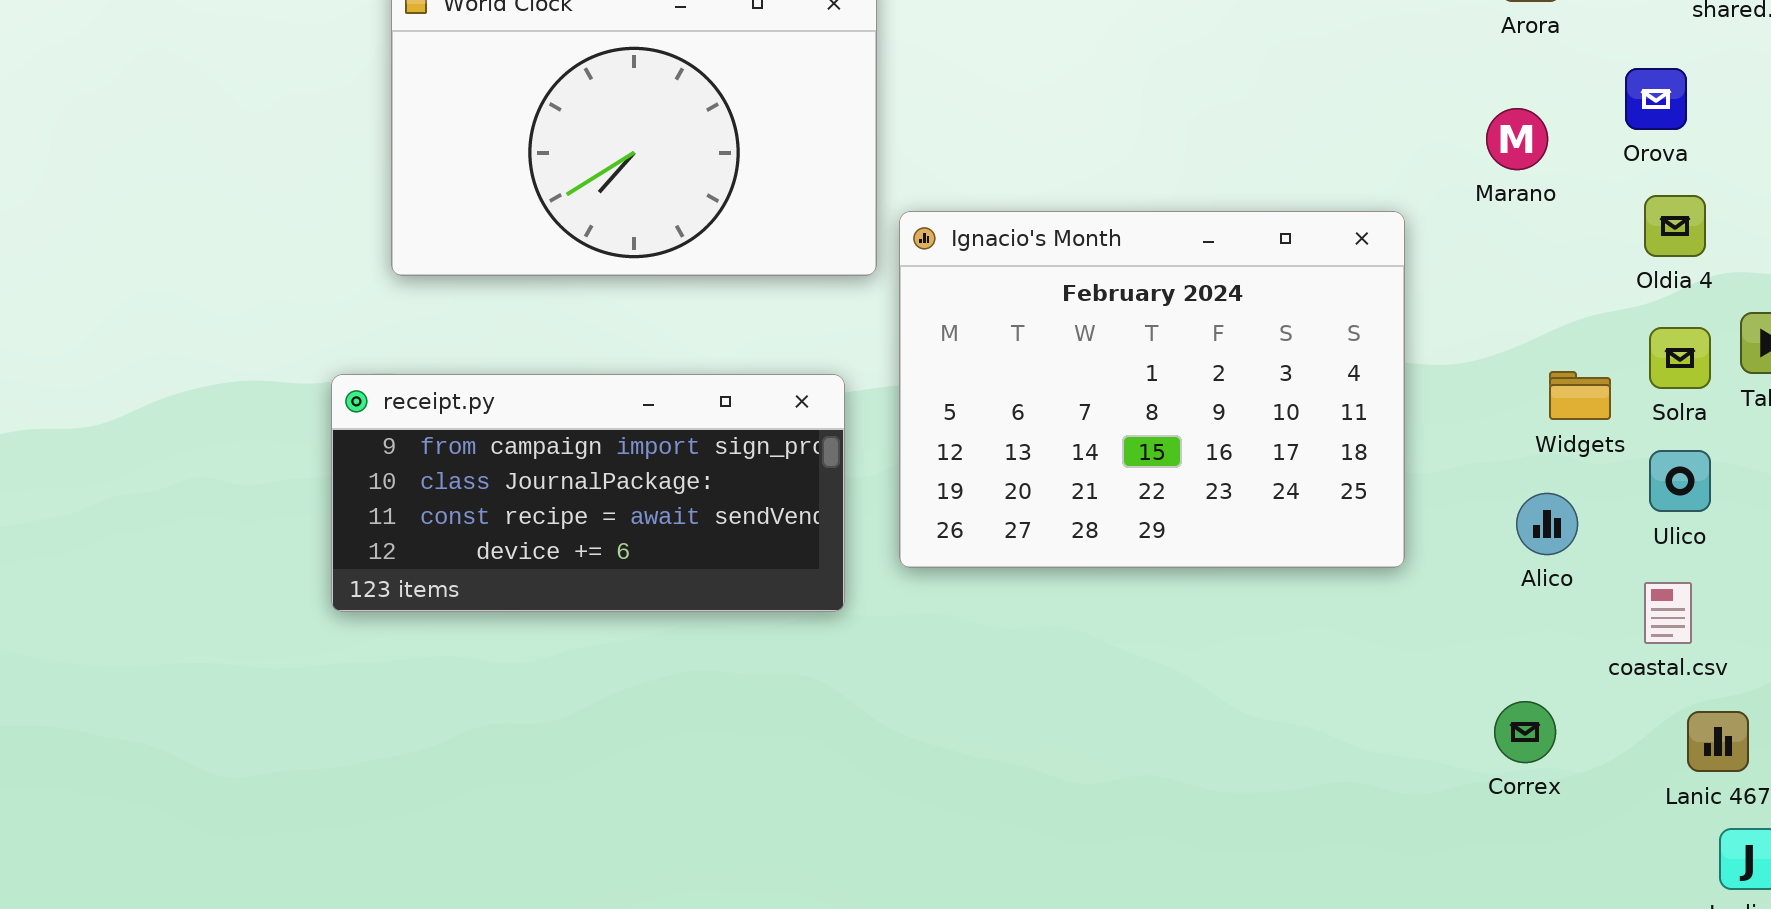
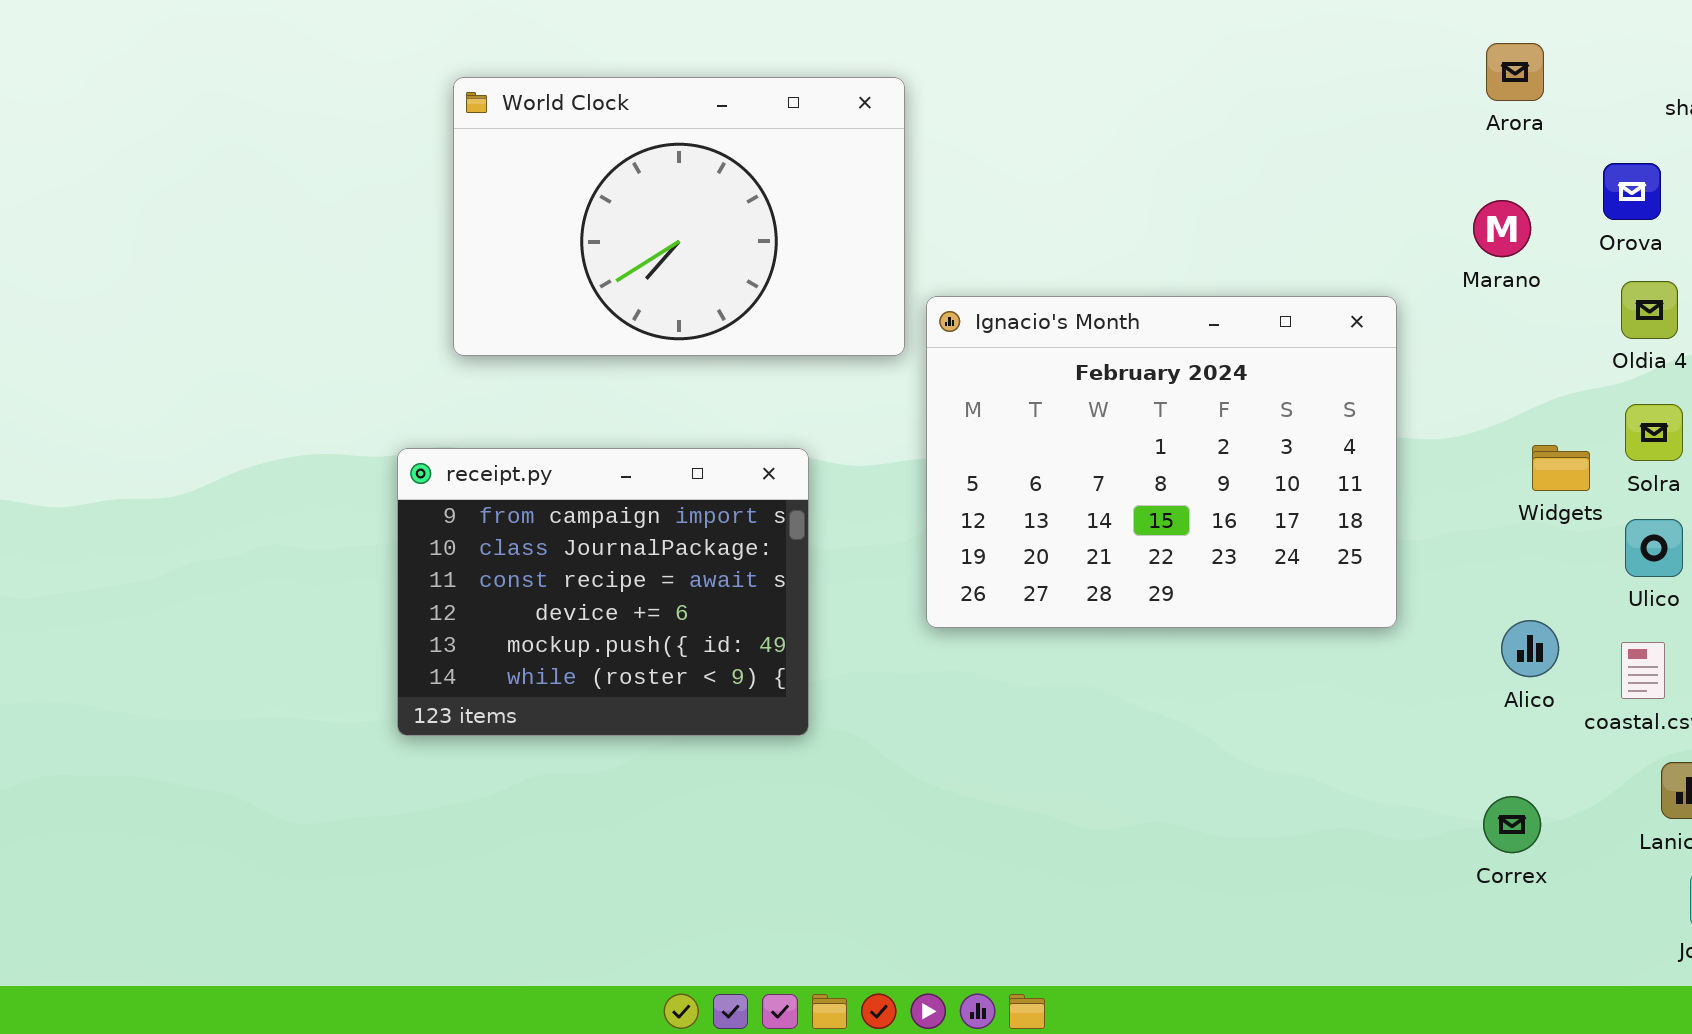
receipt.py: [331,374,845,612] -> [397,448,809,736], resized
Alico: [1516,493,1578,555] -> [1501,620,1559,677], moved
Correx: [1494,701,1556,763] -> [1483,796,1541,853], moved

